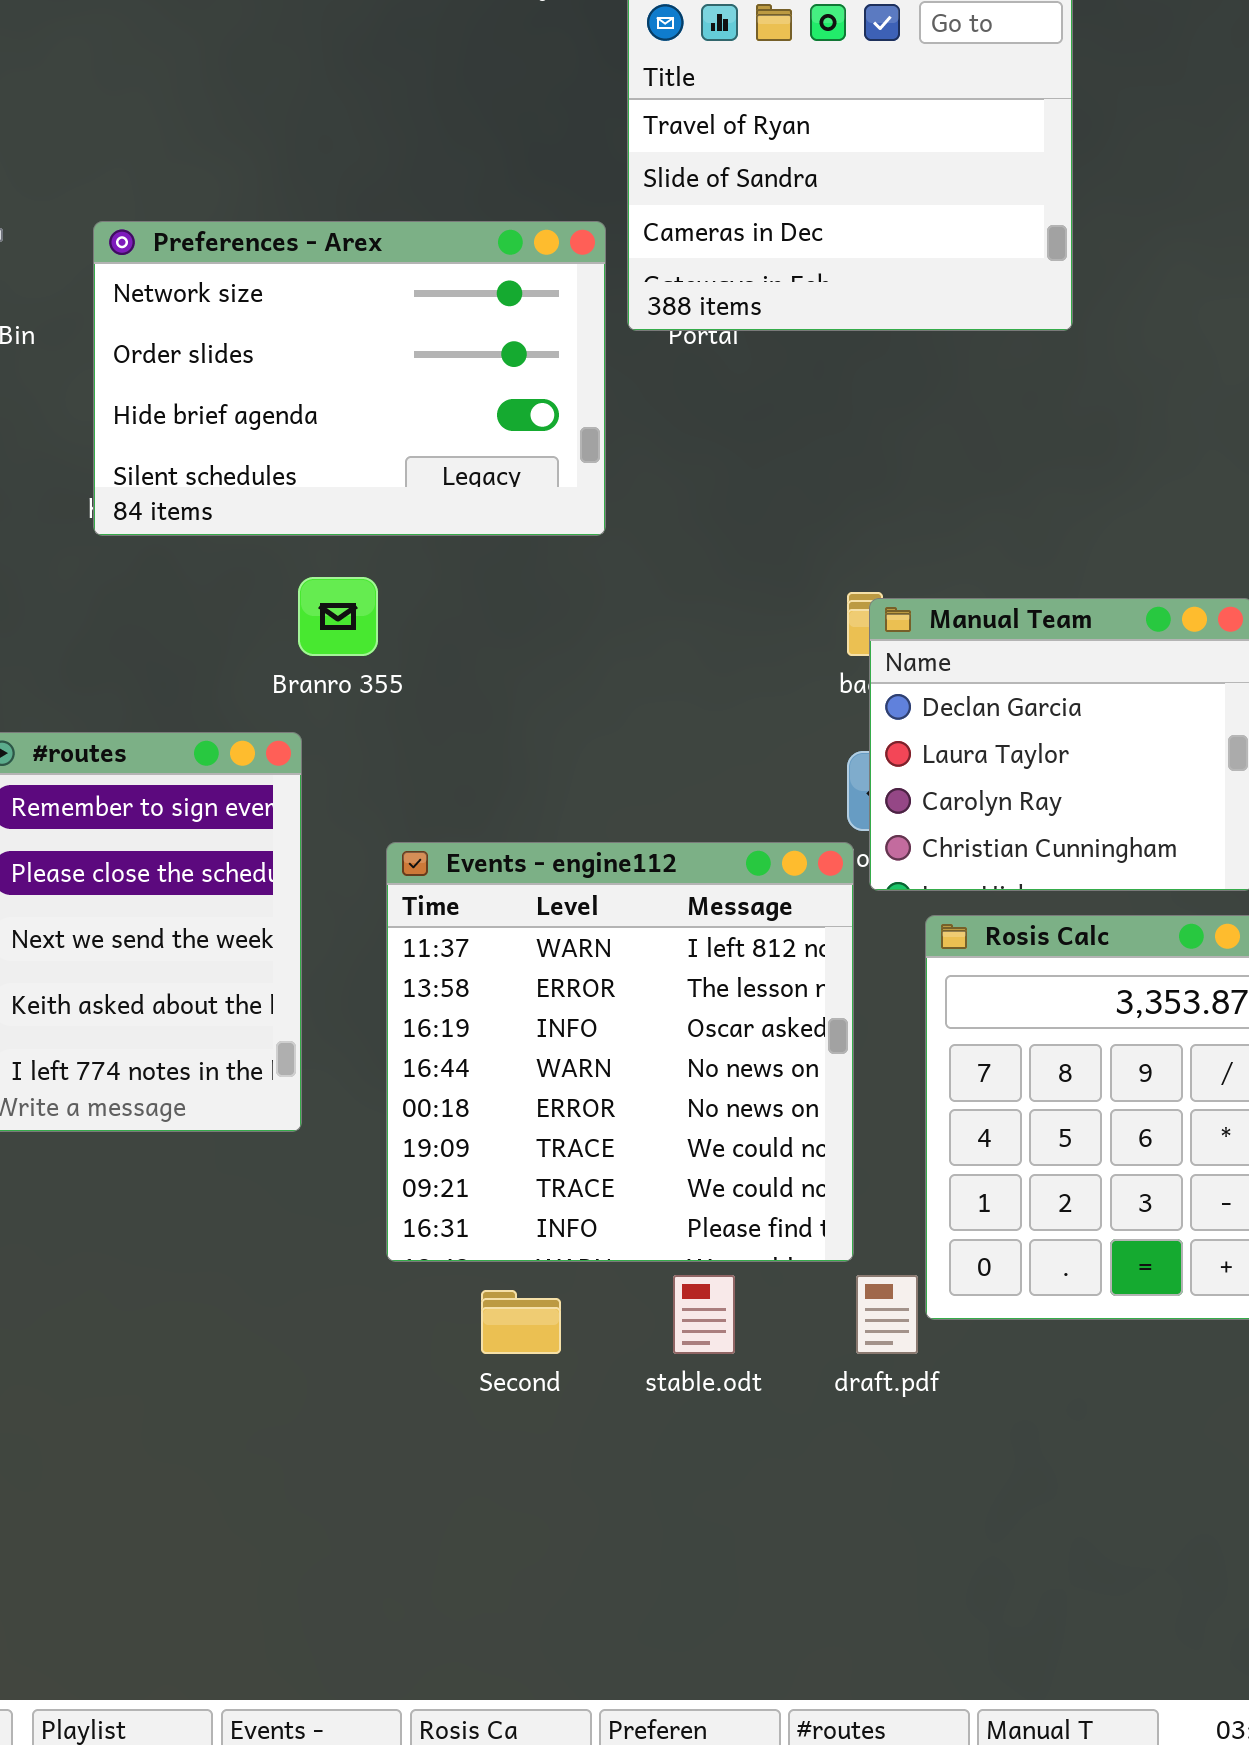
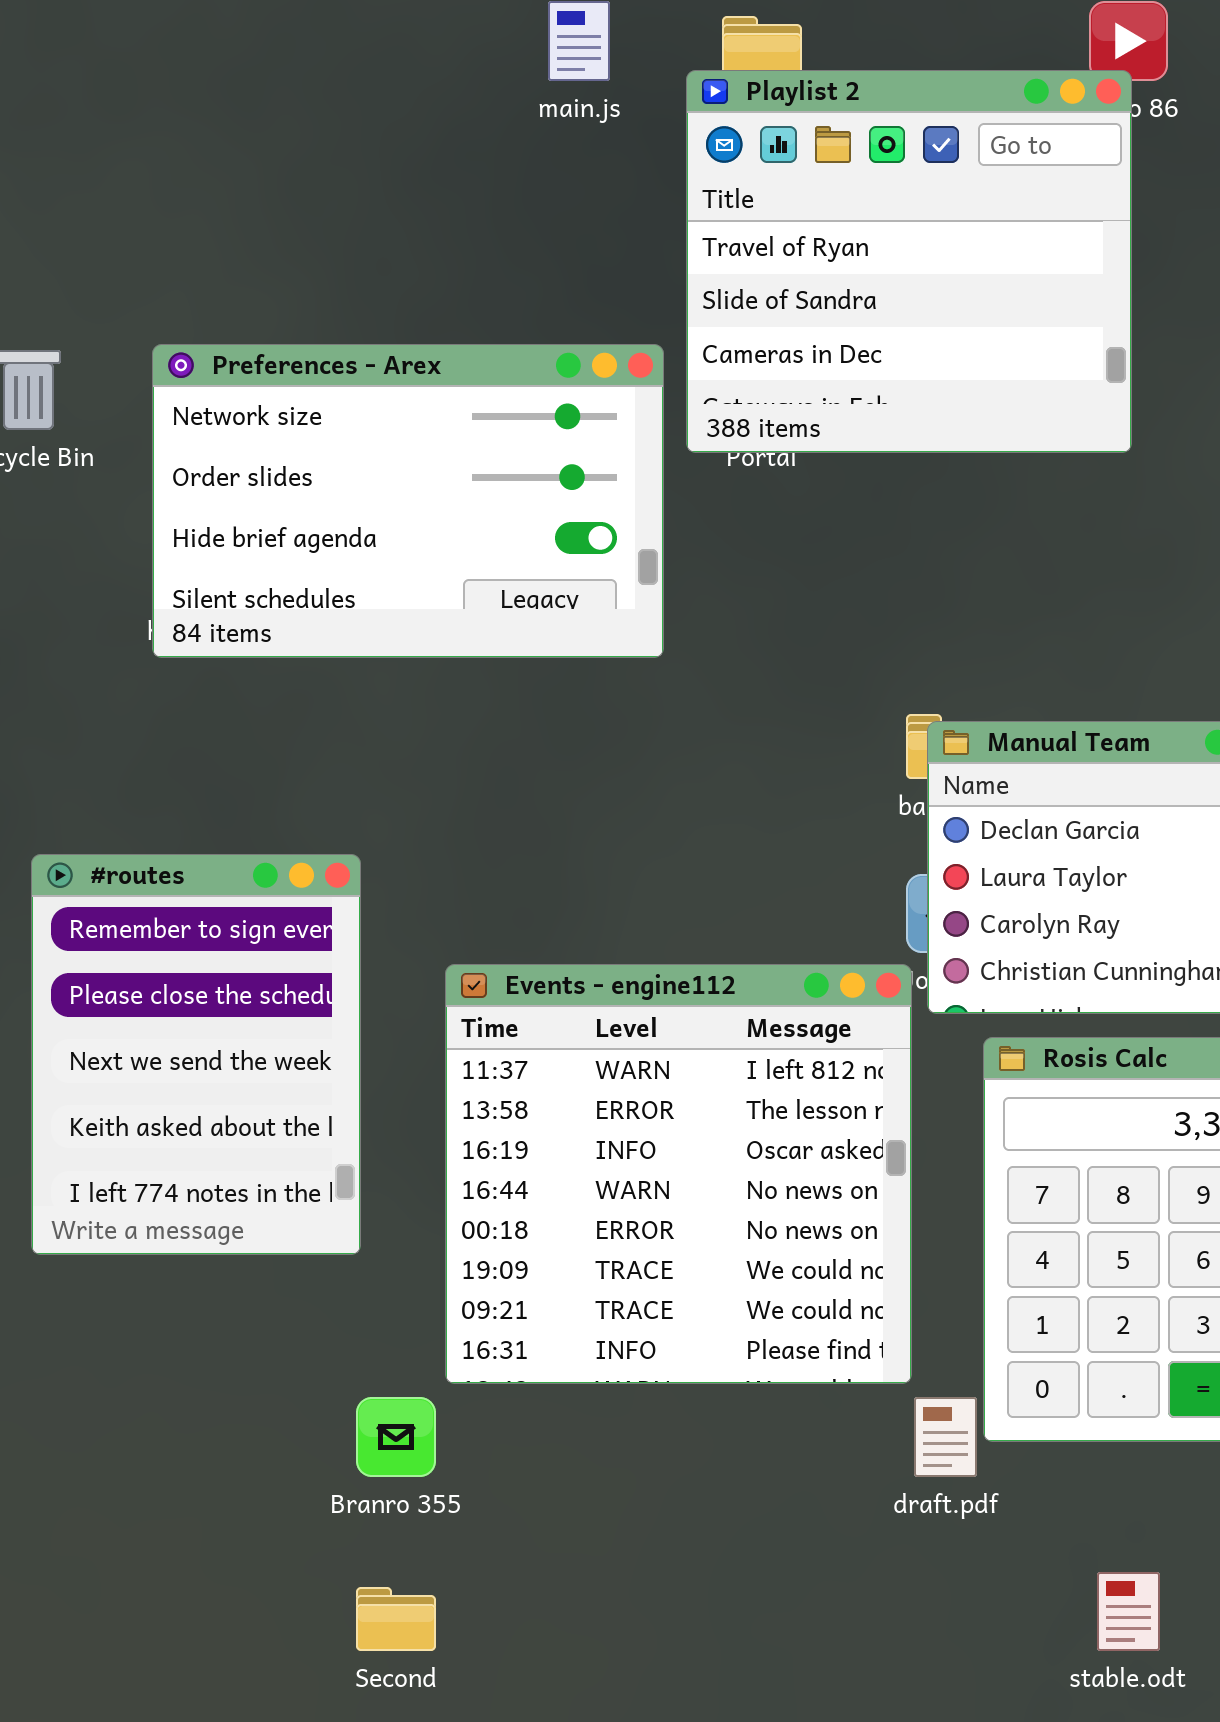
Branro 355: [298,577,378,656] -> [356,1397,436,1477], moved
stable.odt: [673,1275,735,1354] -> [1097,1572,1160,1651], moved
Second: [481,1290,561,1354] -> [356,1587,436,1651], moved

